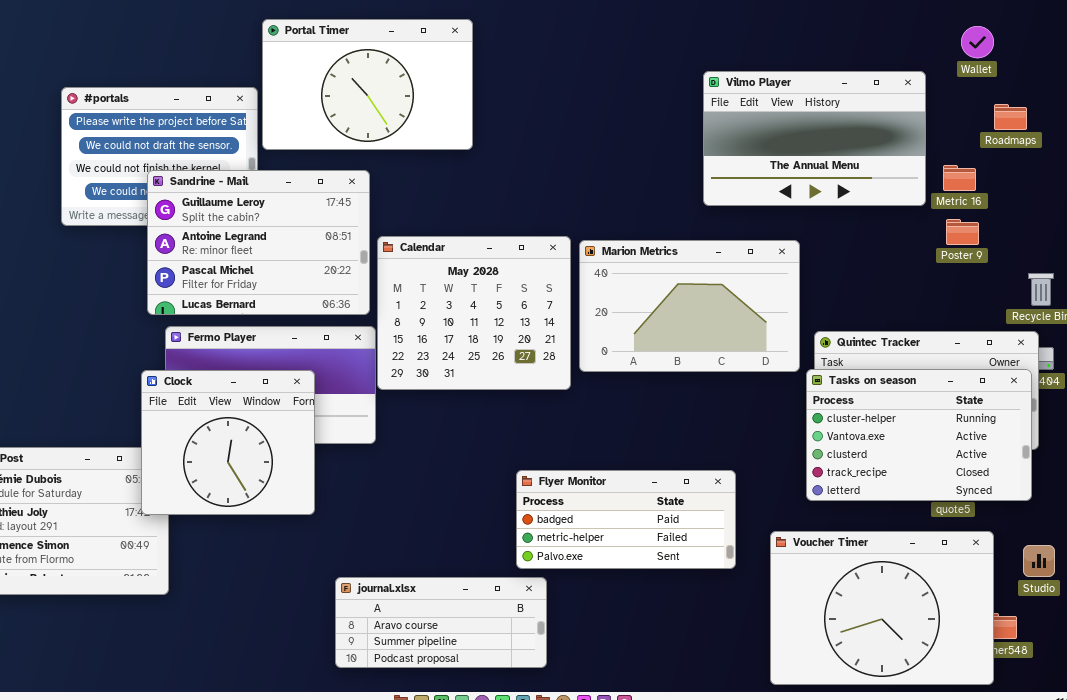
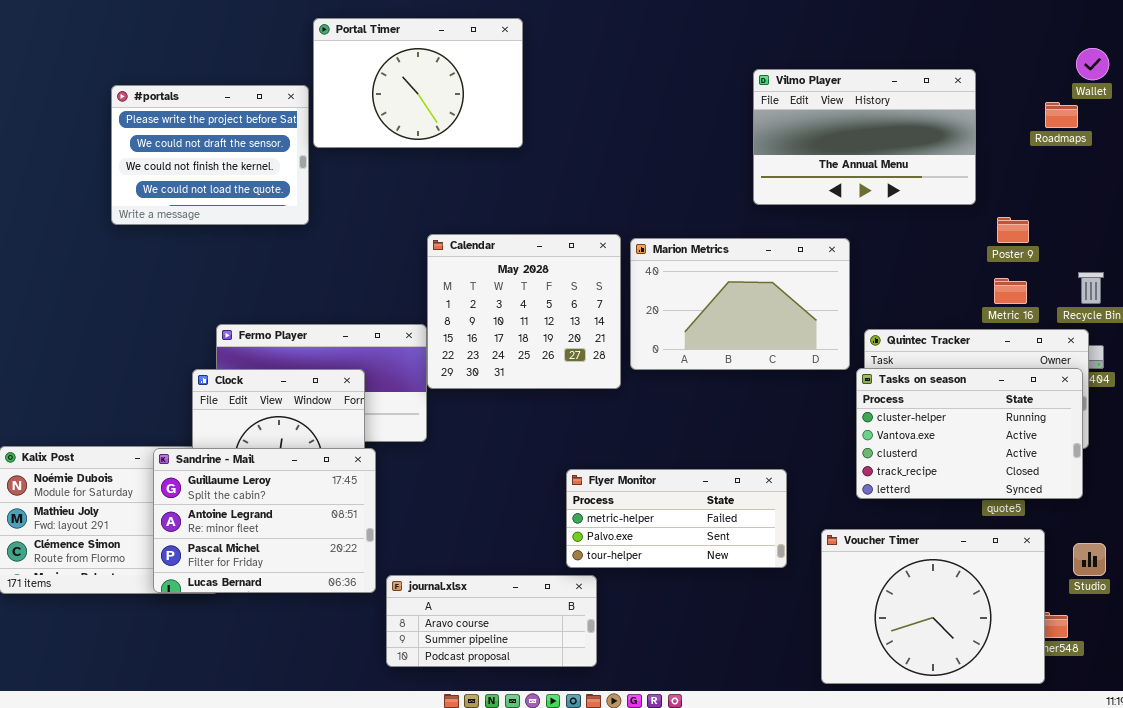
Wallet: [961,26,994,58] -> [1076,48,1109,80], moved
Metric 16: [943,165,976,191] -> [994,278,1027,304], moved
Sandrine - Mail: [147,170,370,315] -> [153,448,376,593], moved
Flyer Monitor: [516,470,736,569] -> [566,469,787,568], scrolled down 1 row

